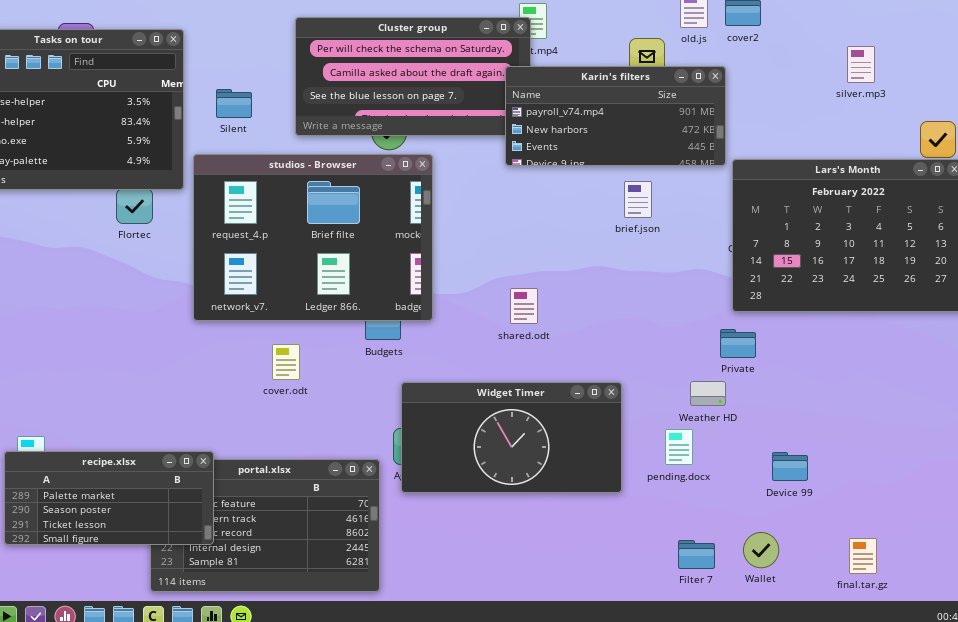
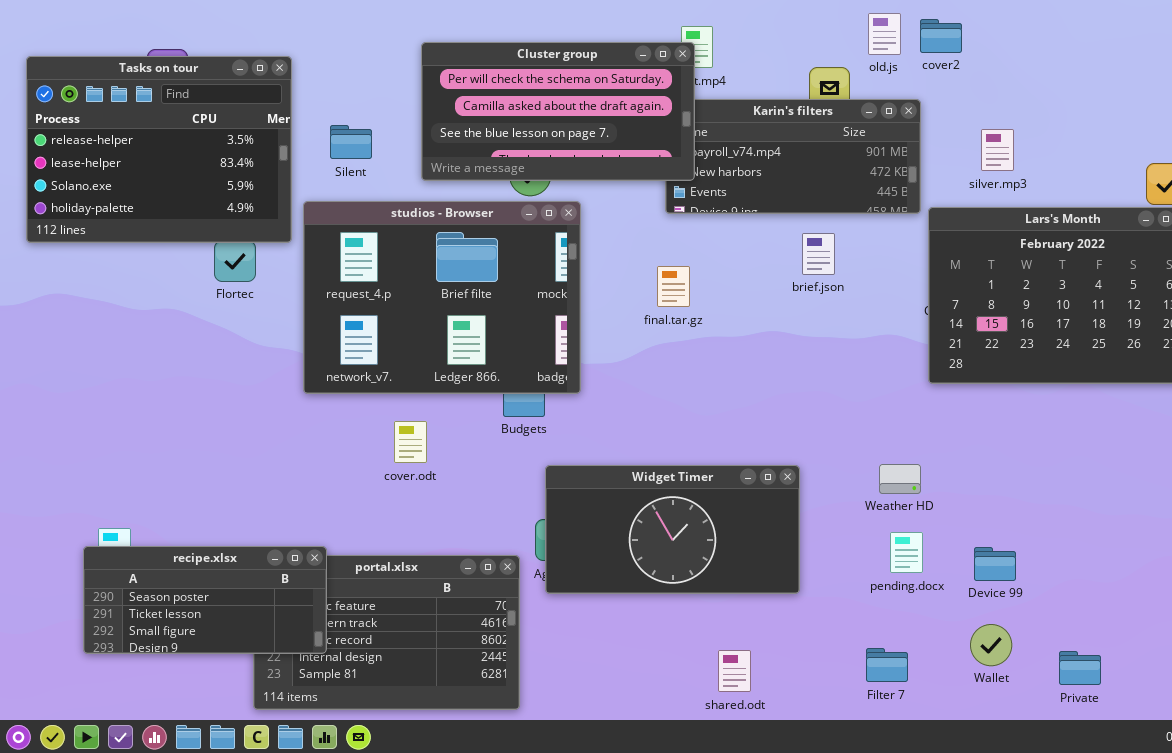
Cluster group: [295,17,531,136] -> [421,42,695,181], raised
silver.mp3: [847,46,875,83] -> [981,129,1014,171], moved
shared.odt: [510,288,538,324] -> [718,650,751,692], moved
Private: [720,329,756,358] -> [1059,651,1101,685], moved
pending.docx: [665,429,693,465] -> [890,532,923,573], moved
recipe.xlsx: [4,451,214,545] -> [83,546,327,654], scrolled down 1 row
Wallet: [743,532,779,568] -> [970,624,1012,666], moved
final.tar.gz: [849,538,877,574] -> [657,266,690,307], moved

